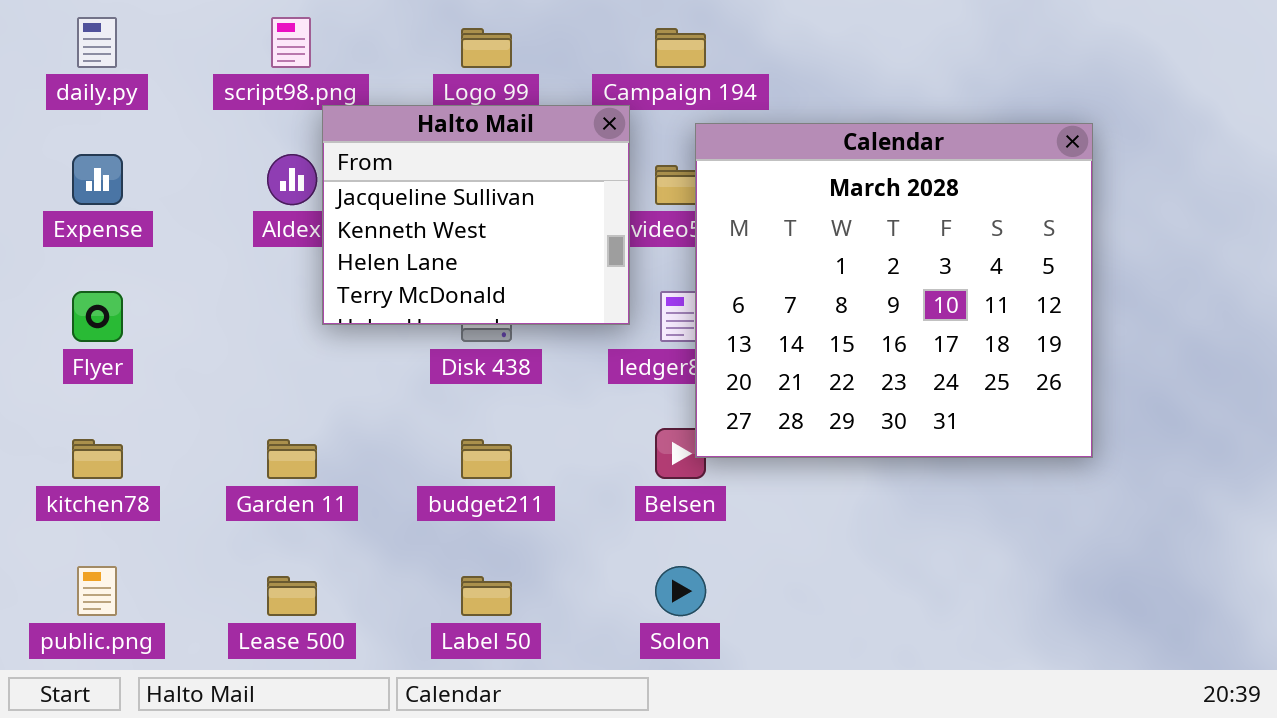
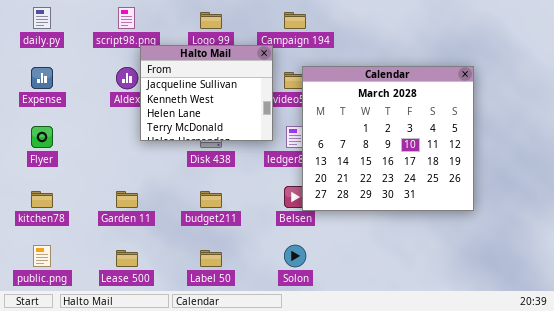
Calendar: [695,123,1093,458] -> [302,66,474,211], moved

